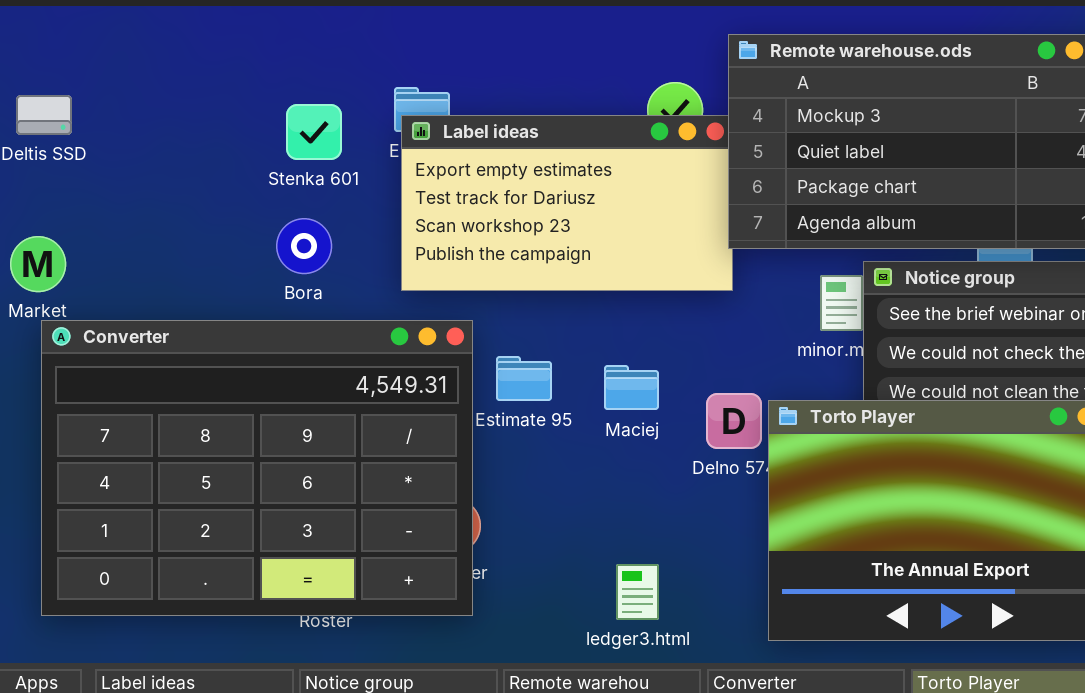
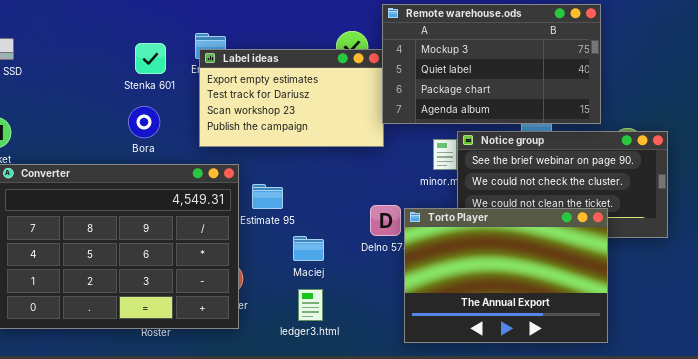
Maciej: [604,365,659,410] -> [293,236,324,261], moved
ledger3.html: [616,564,659,620] -> [298,289,323,321], moved

